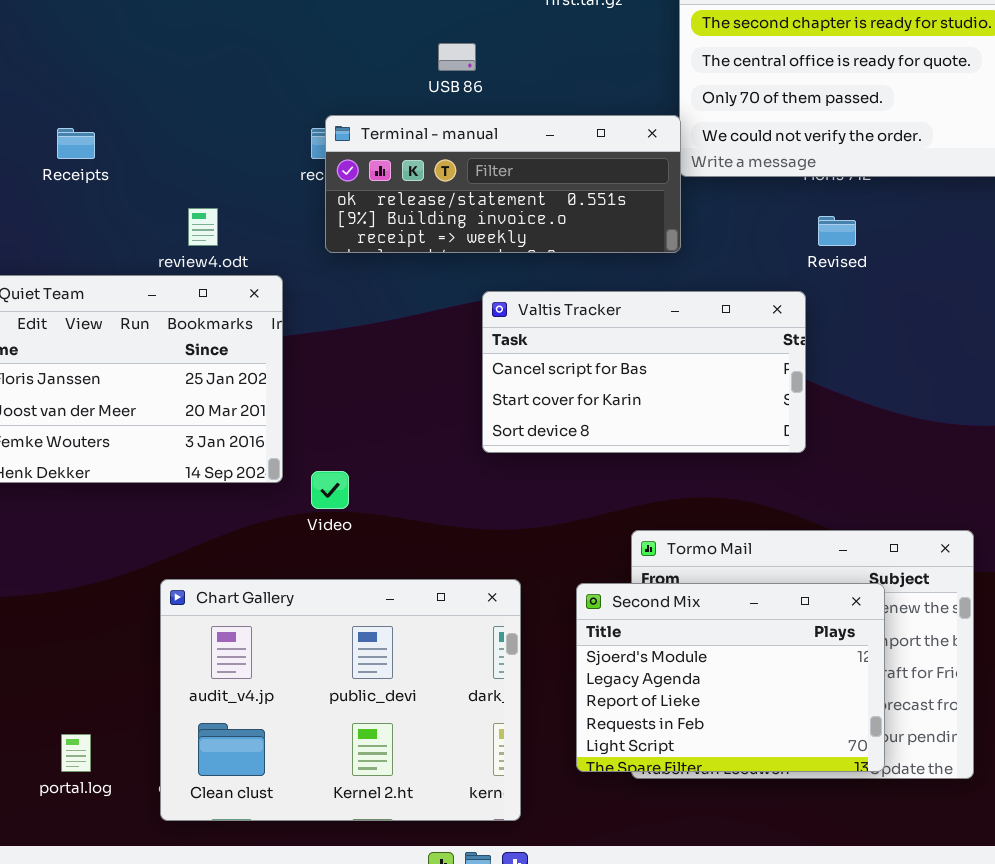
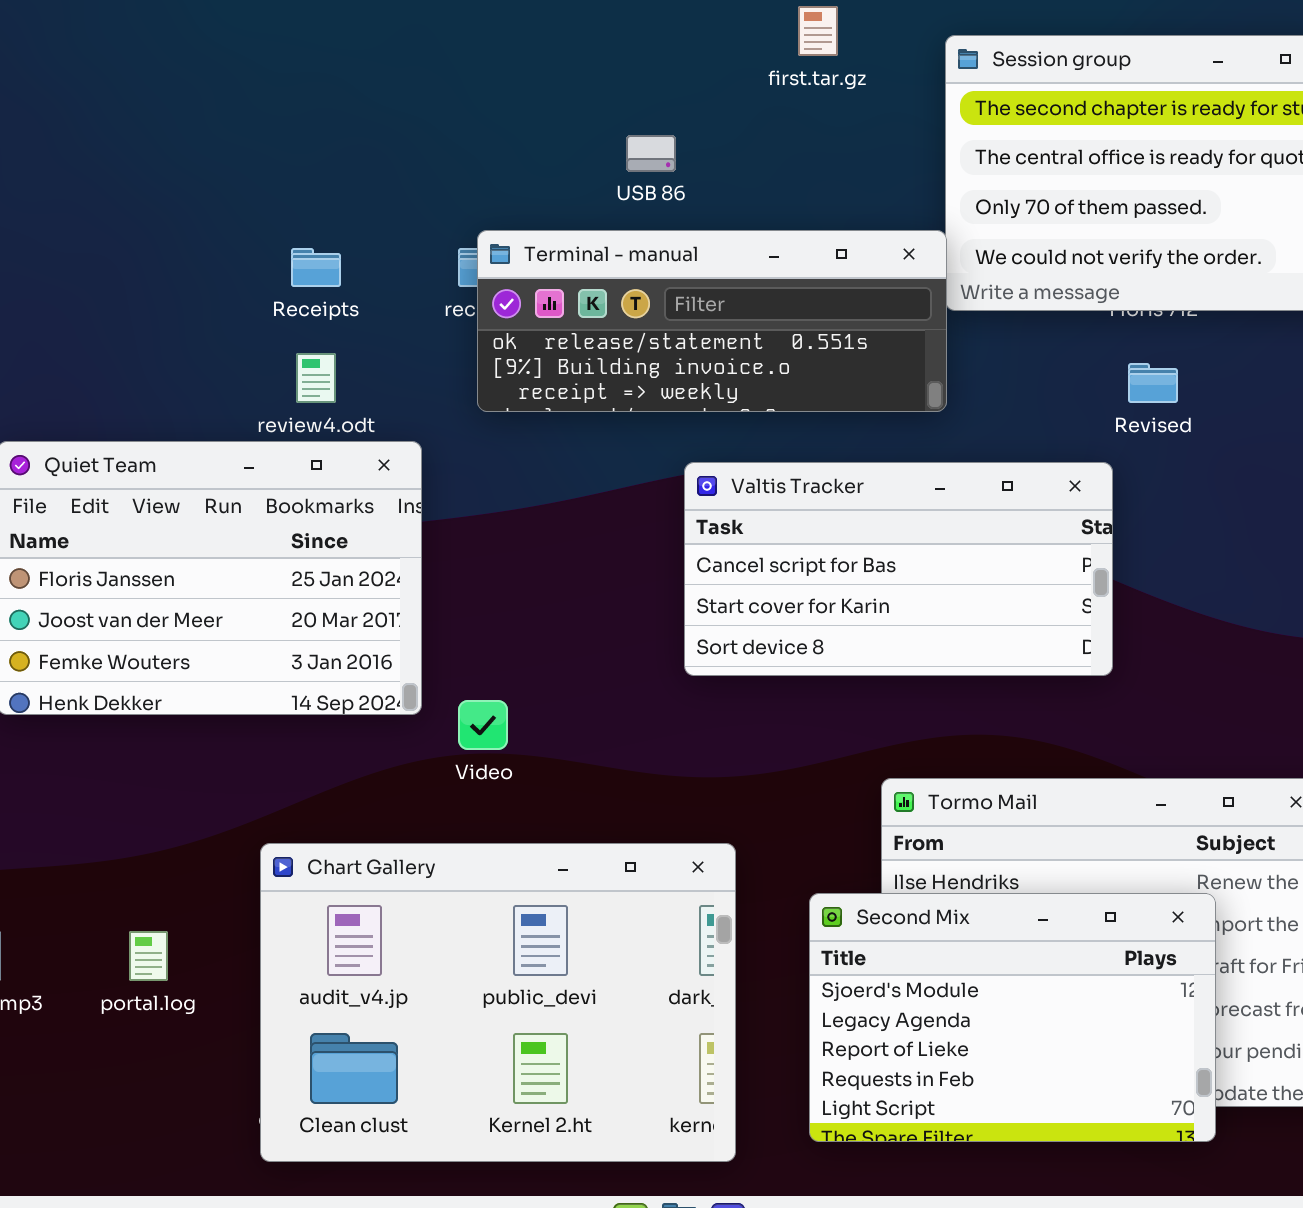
Receipts: [57,128,95,159] -> [291,248,341,287], moved
Second Mix: [576,583,885,772] -> [809,893,1216,1142], moved
portal.log: [61,734,91,772] -> [129,931,168,981], moved

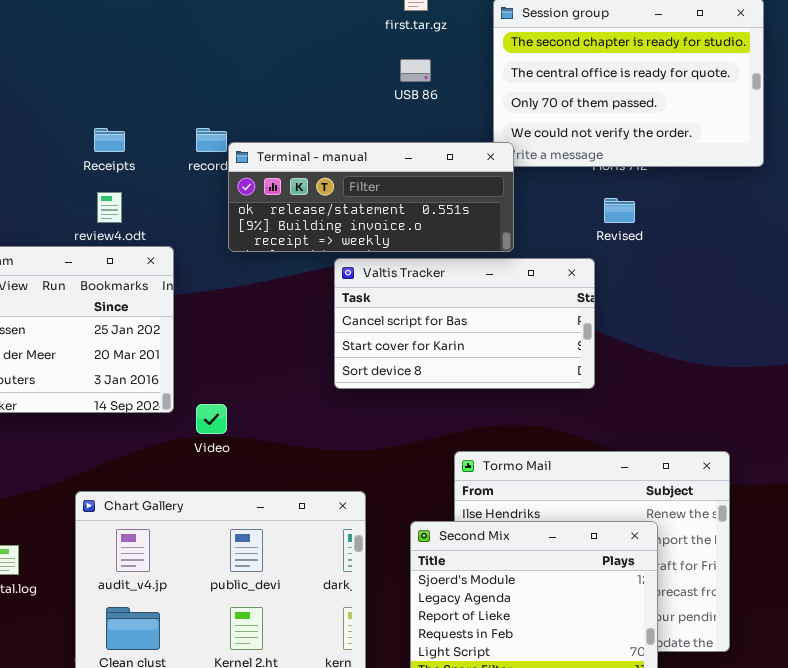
USB 86: [626,135,676,172] -> [400,59,431,82], moved
Terminal - manual: [477,230,947,412] -> [228,142,514,252], moved

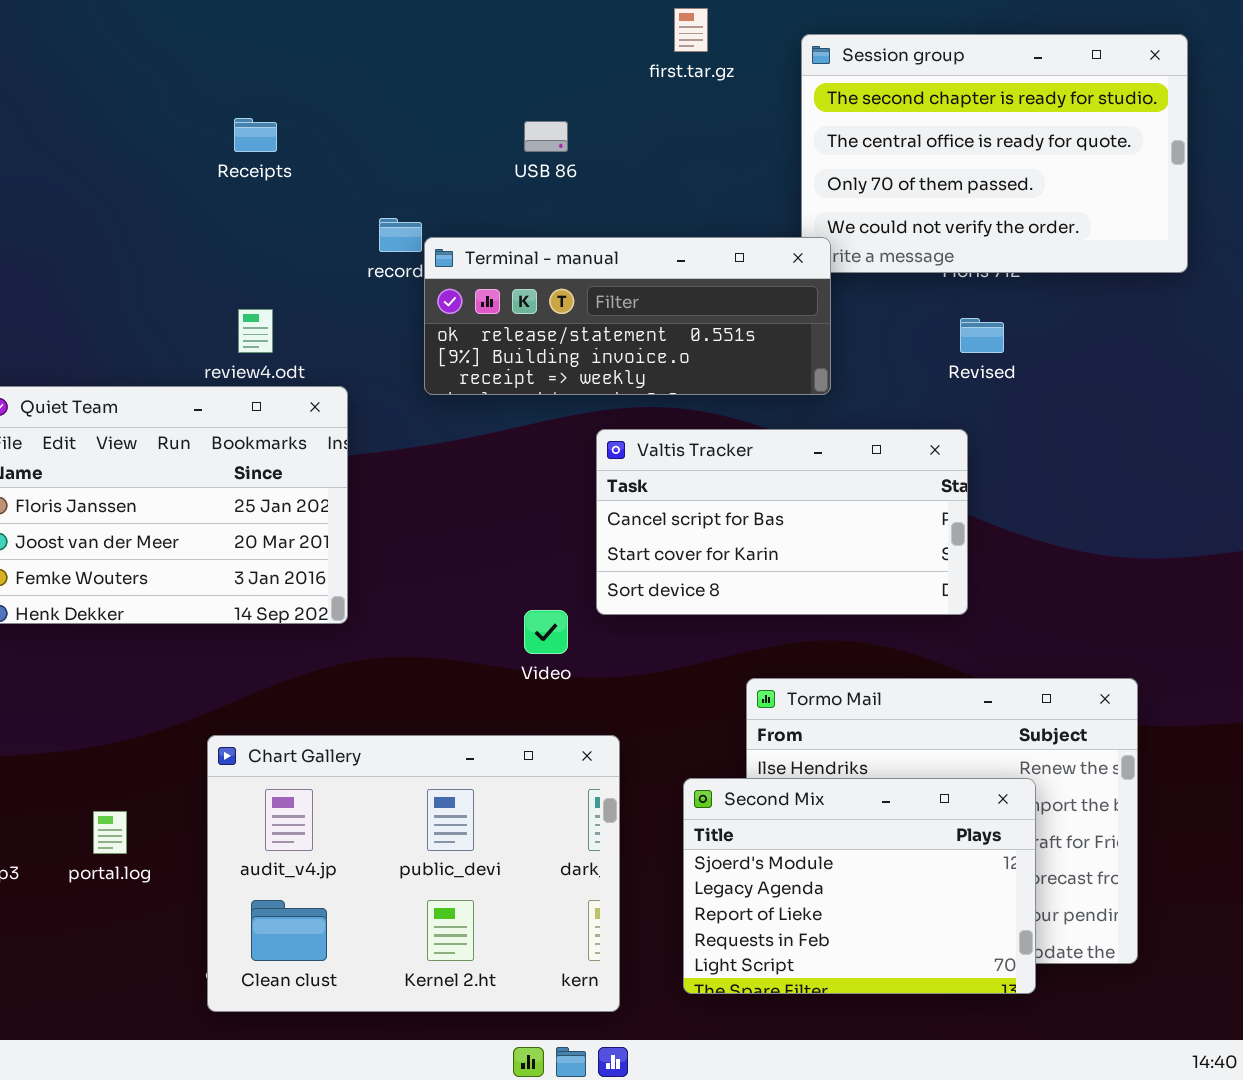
USB 86: [400,59,431,82] -> [524,121,568,152], moved
Receipts: [94,128,125,152] -> [234,118,277,152], moved
Valtis Tracker: [334,258,595,389] -> [596,429,968,615], moved
Video: [196,404,227,434] -> [524,610,568,654], moved

